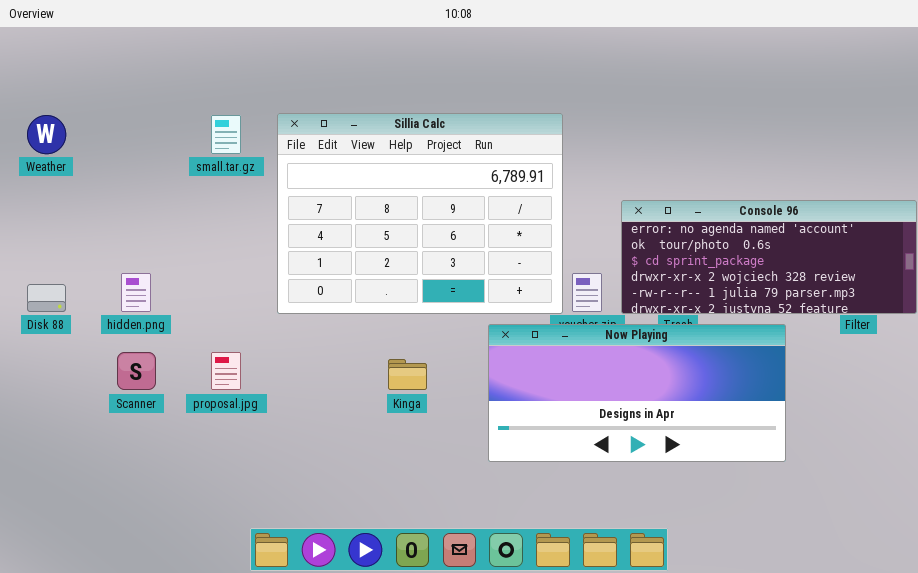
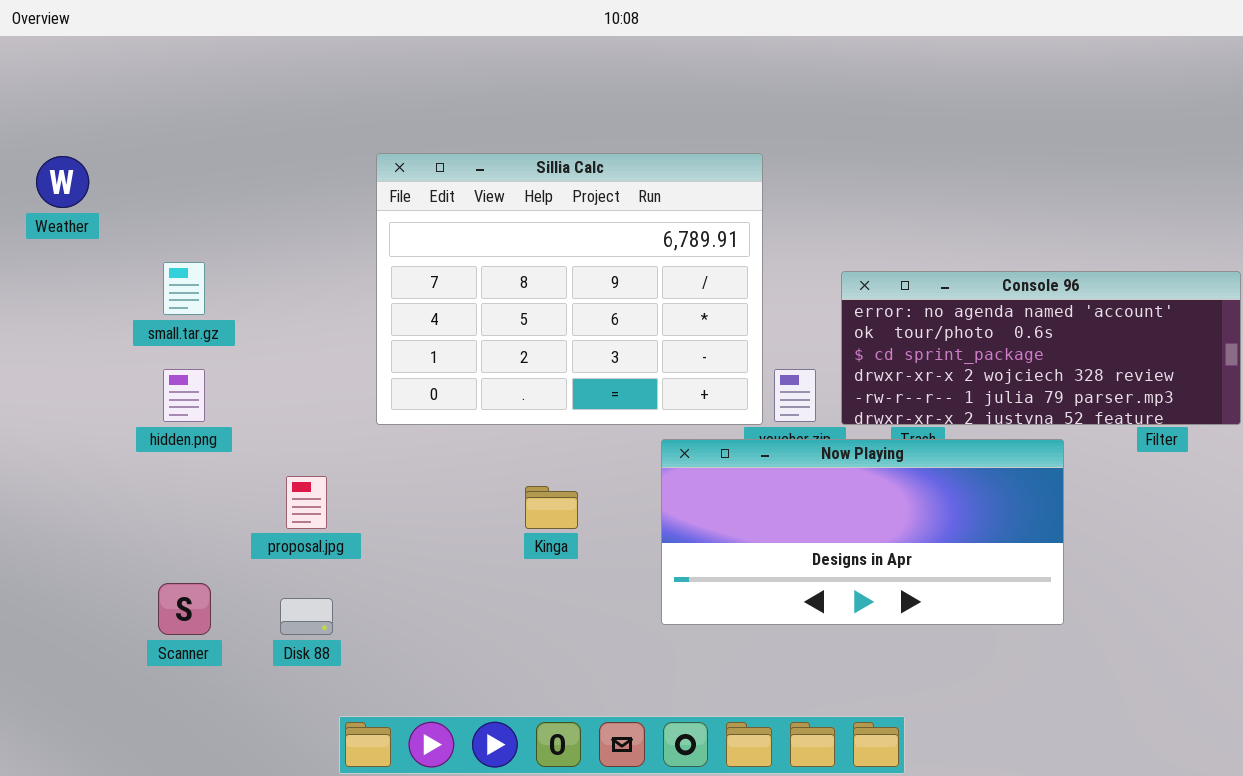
small.tar.gz: [211,115,241,154] -> [163,262,205,315], moved
Disk 88: [27,284,66,312] -> [280,598,333,635], moved
Scanner: [117,352,156,390] -> [158,583,211,635], moved

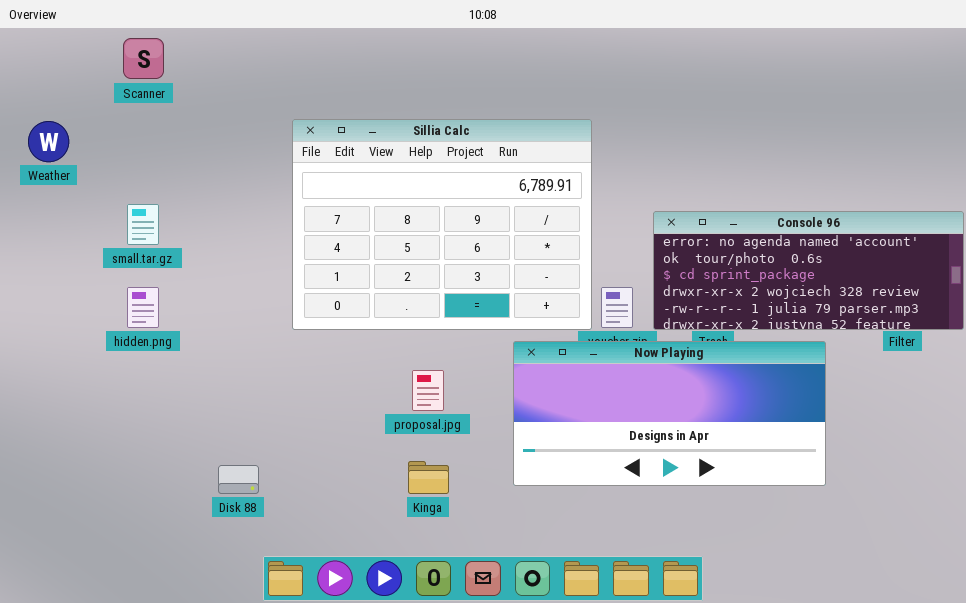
proposal.jpg: [286,476,327,529] -> [412,370,444,411], moved
Kinga: [525,486,578,529] -> [408,461,449,494], moved
Scanner: [158,583,211,635] -> [123,38,164,79], moved

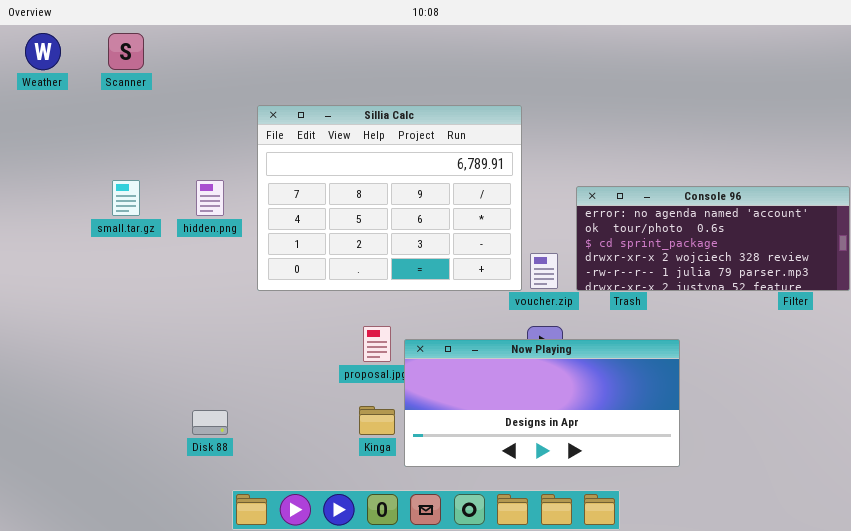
Weather: [28,121,69,162] -> [25,33,61,70], moved
hidden.png: [127,287,159,328] -> [196,180,224,216], moved
Now Playing: [513,341,826,486] -> [404,339,680,467], moved

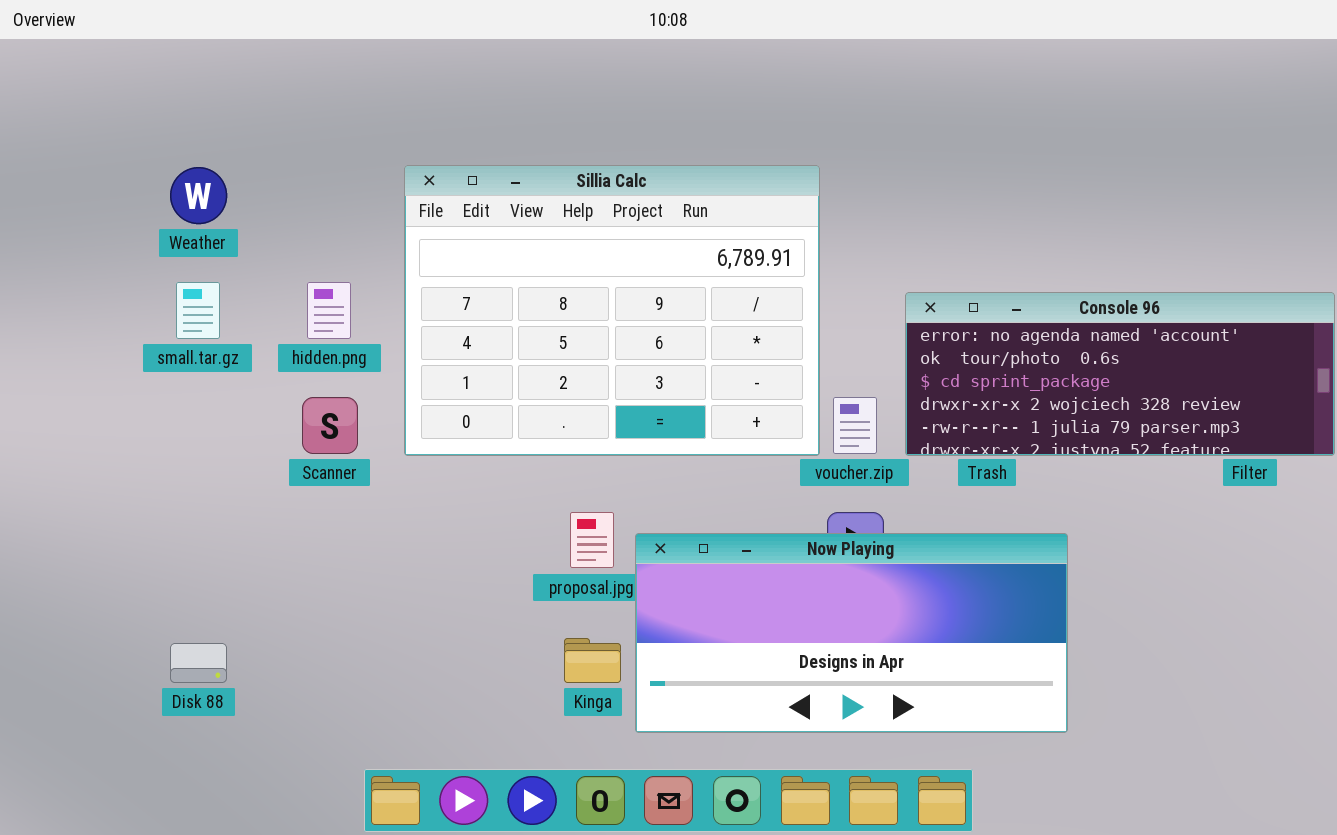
Weather: [25,33,61,70] -> [170,167,227,224], moved
Scanner: [108,33,144,70] -> [302,397,358,454], moved
Disk 88: [192,410,228,435] -> [170,643,227,683], moved

